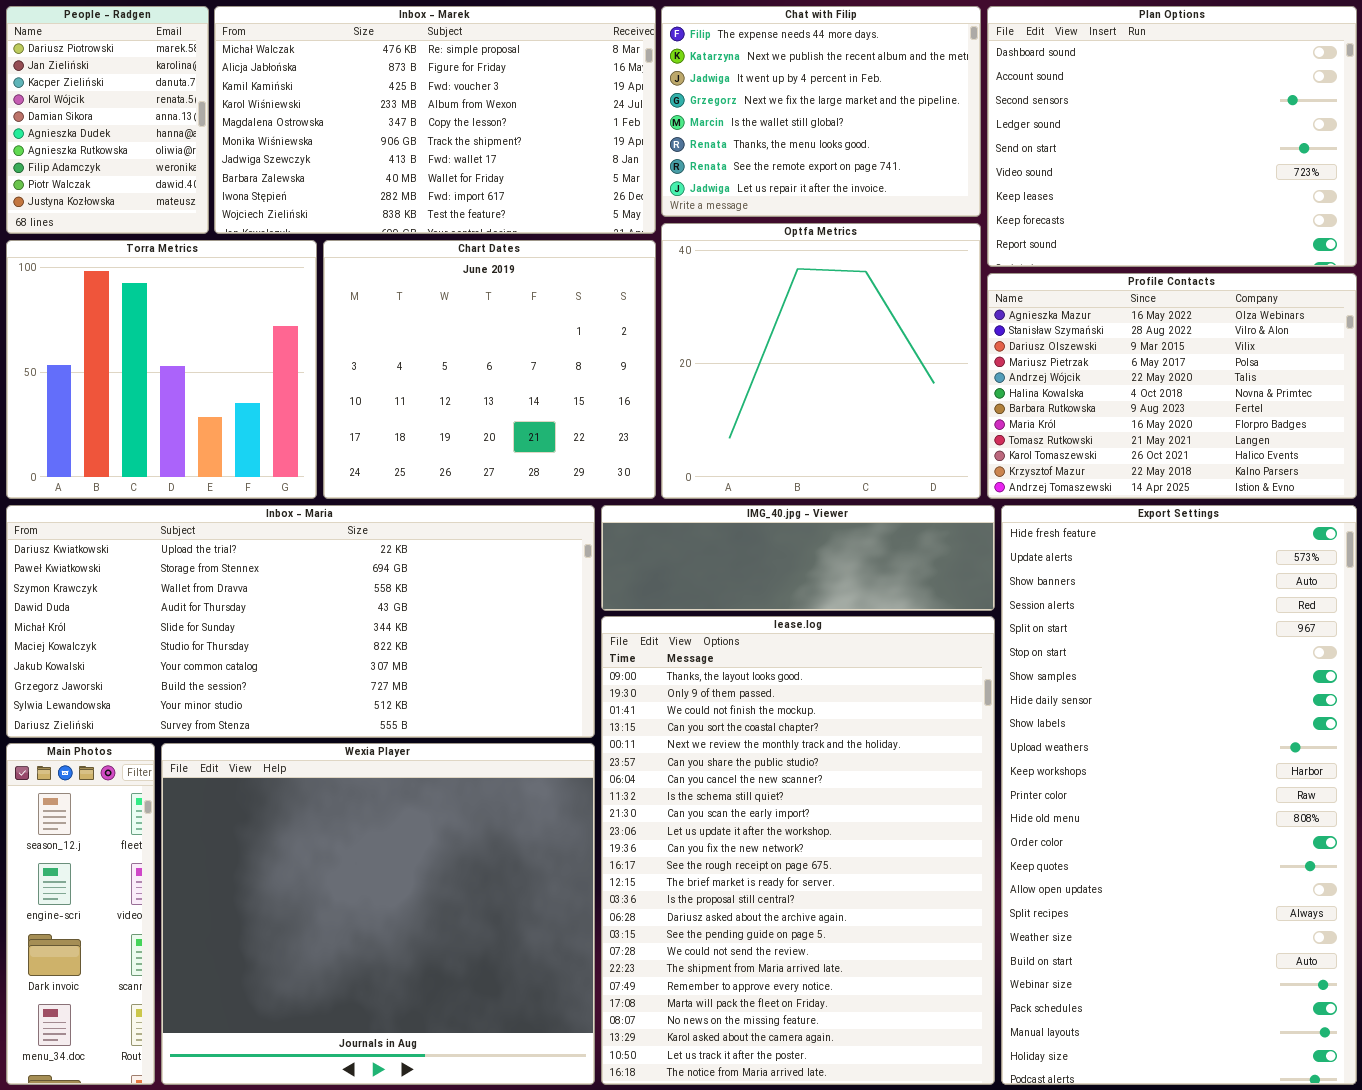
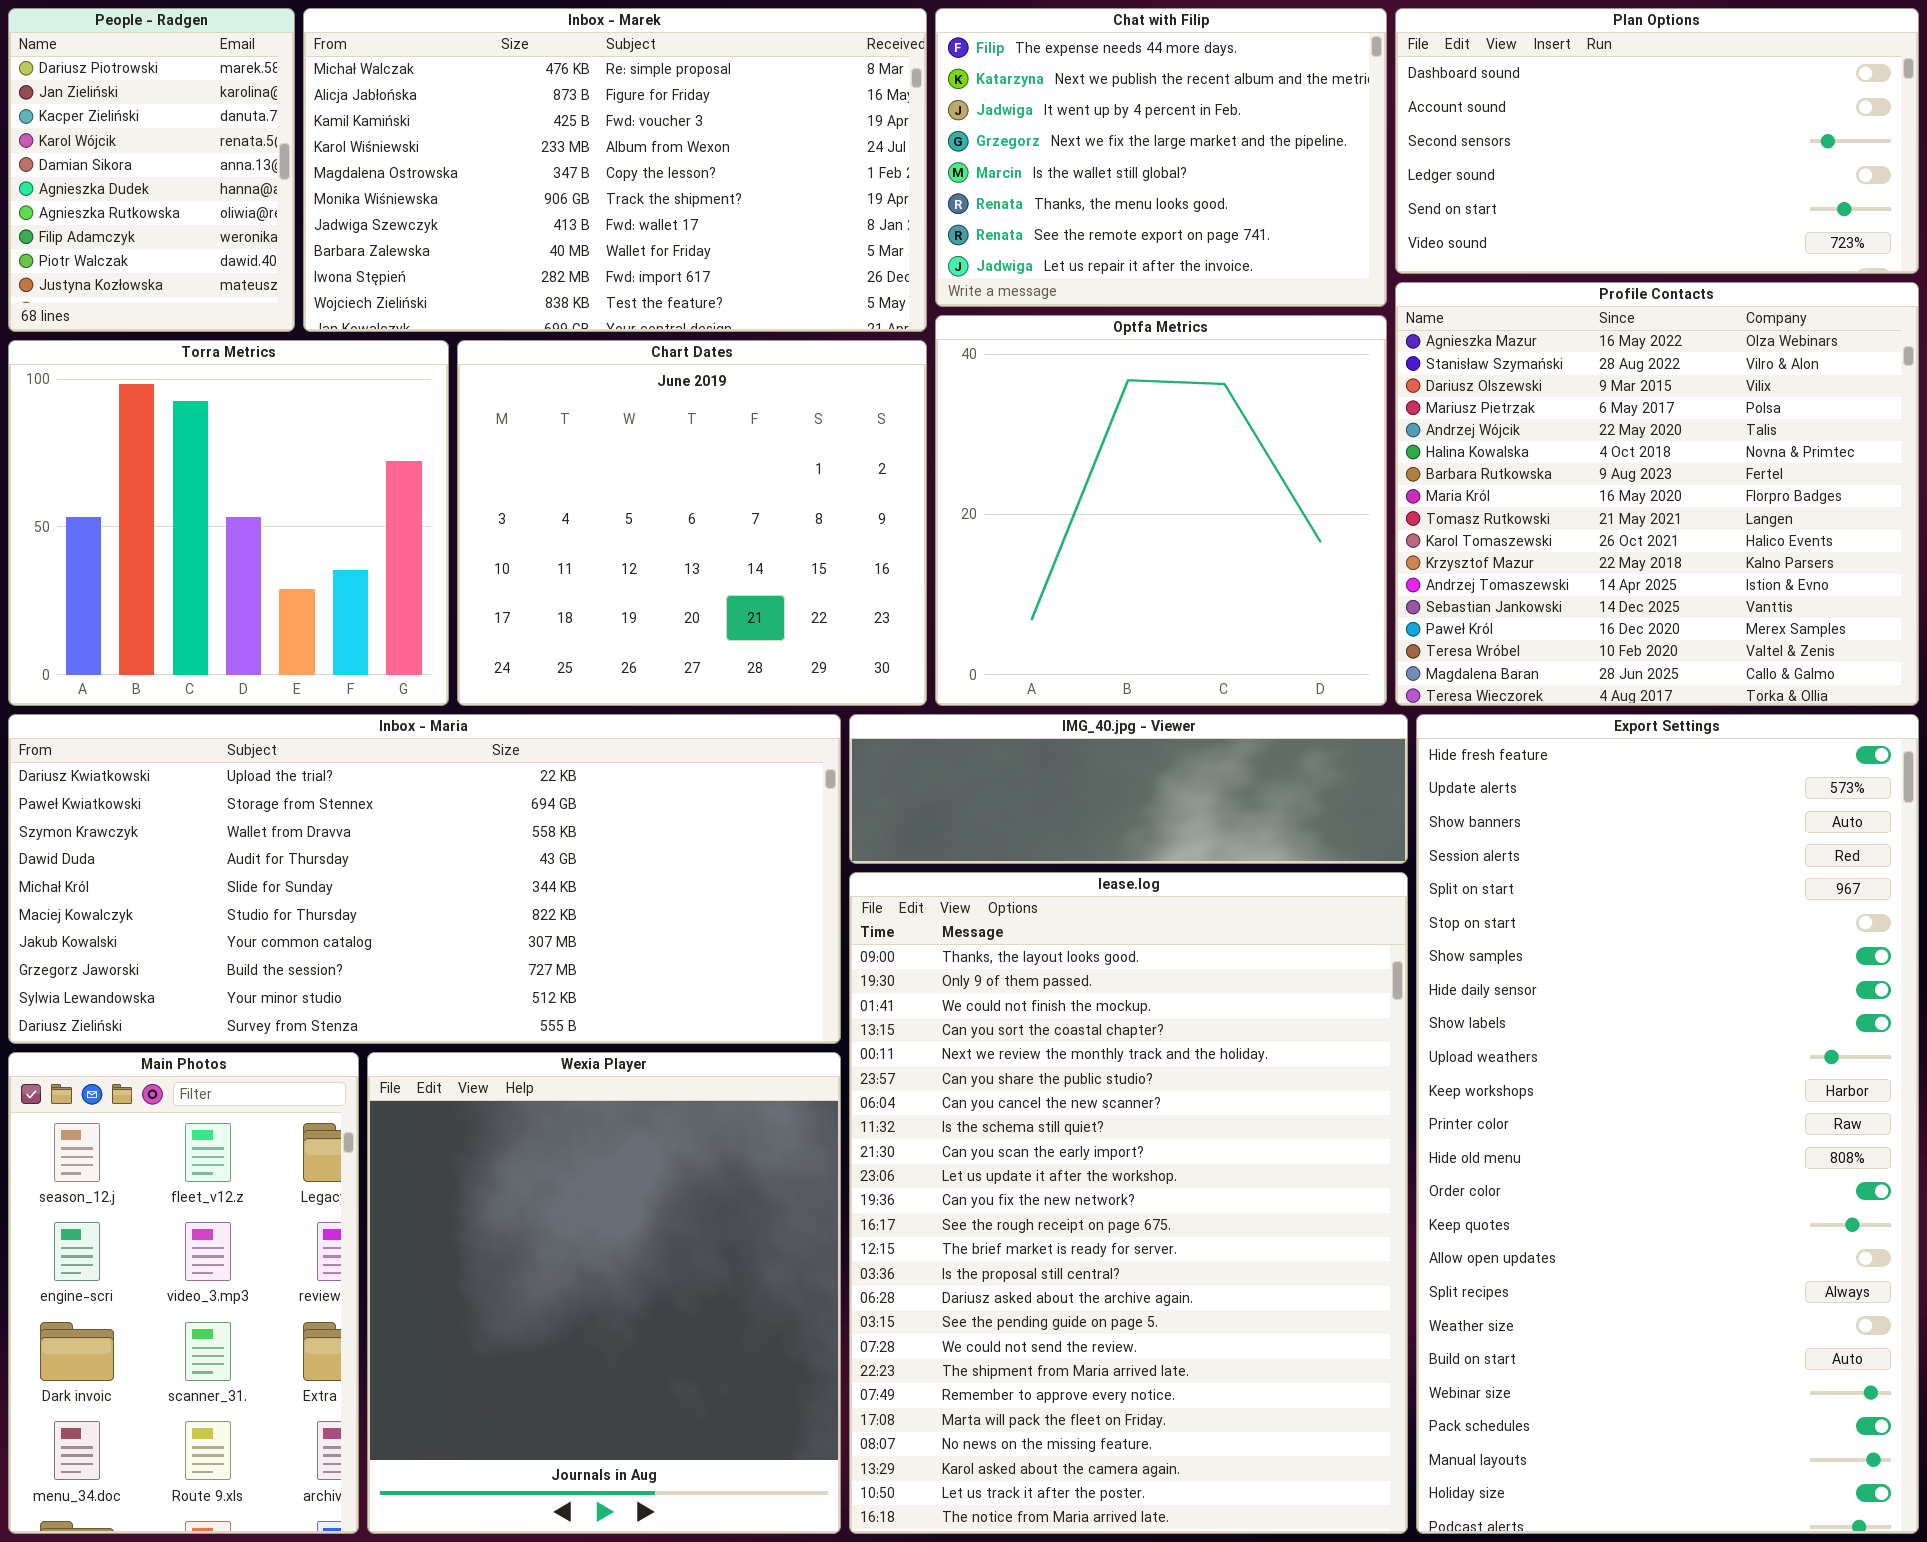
Plan Options: [987,6,1357,267] -> [1395,8,1919,274], resized
Profile Contacts: [987,273,1357,499] -> [1395,282,1919,706], resized
Main Photos: [6,743,155,1085] -> [8,1052,359,1534], resized
Wexia Player: [161,743,595,1085] -> [367,1052,841,1534], resized

